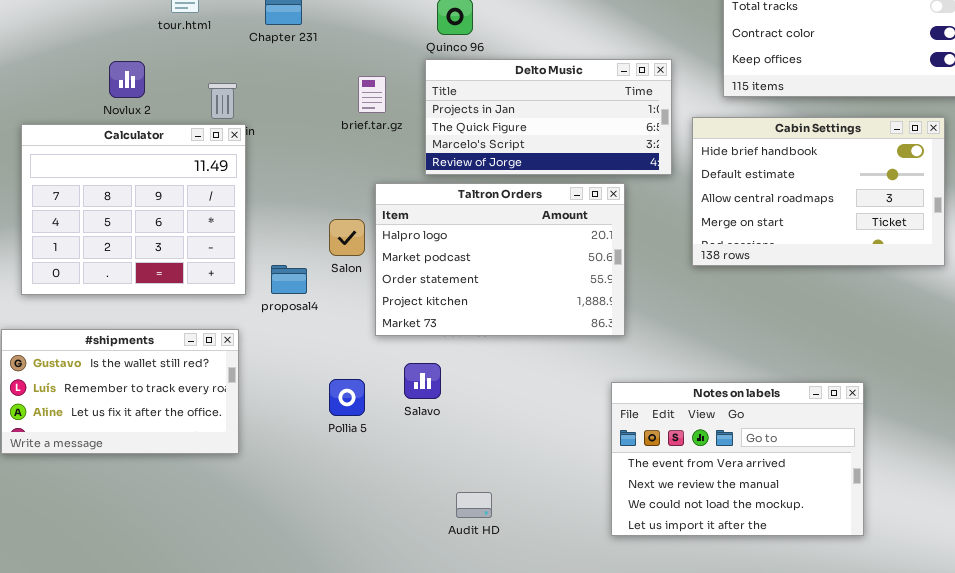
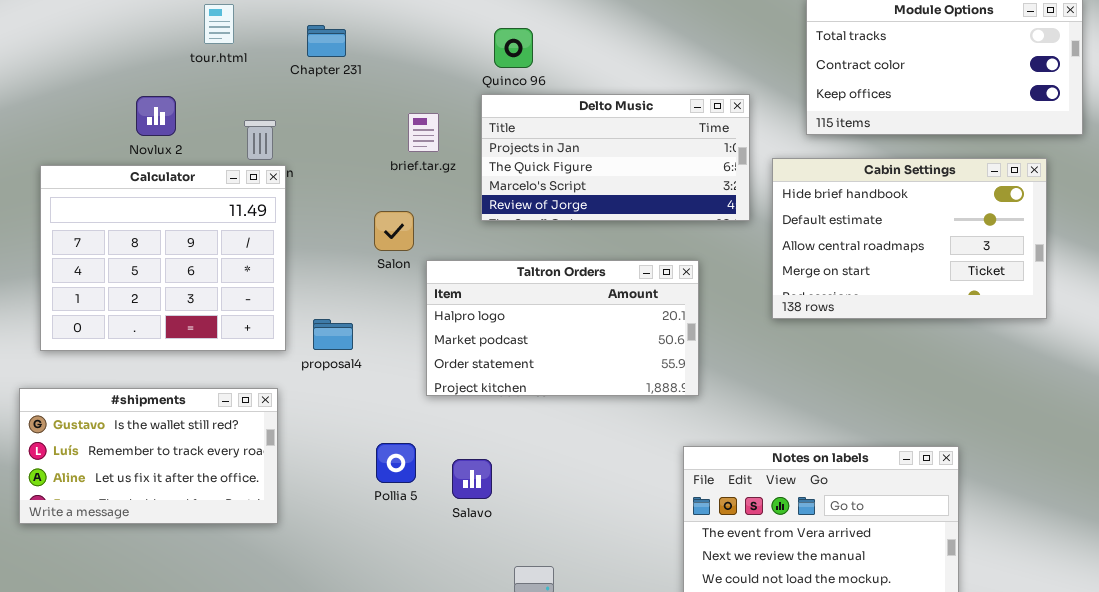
Taltron Orders: [375,183,625,336] -> [426,260,699,396], resized
Salon: [329,219,365,256] -> [374,211,414,251], moved
Salavo: [404,363,441,399] -> [452,459,492,499], moved

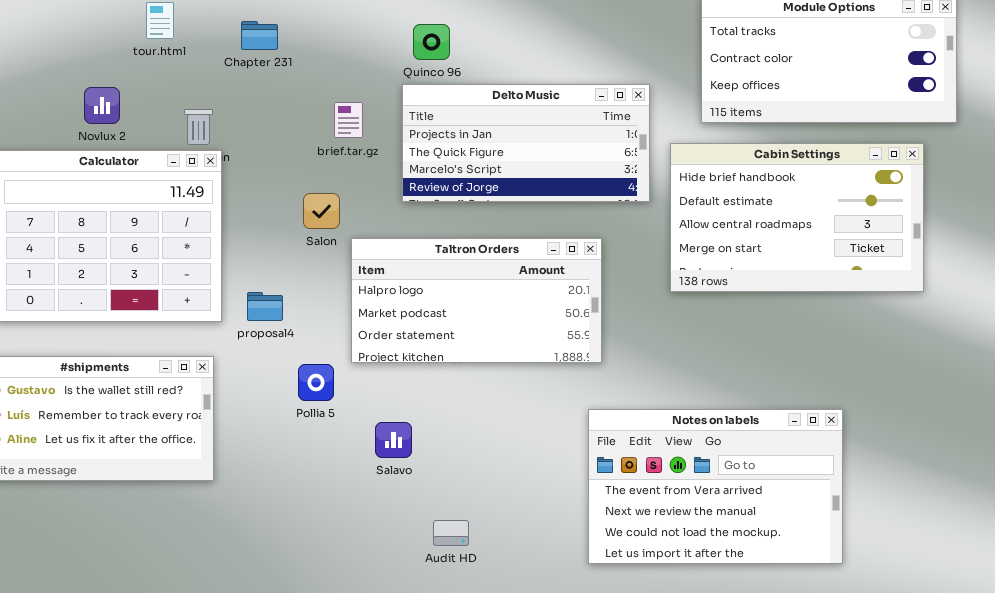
Pollia 5: [376,443,416,483] -> [298,364,334,401], moved

